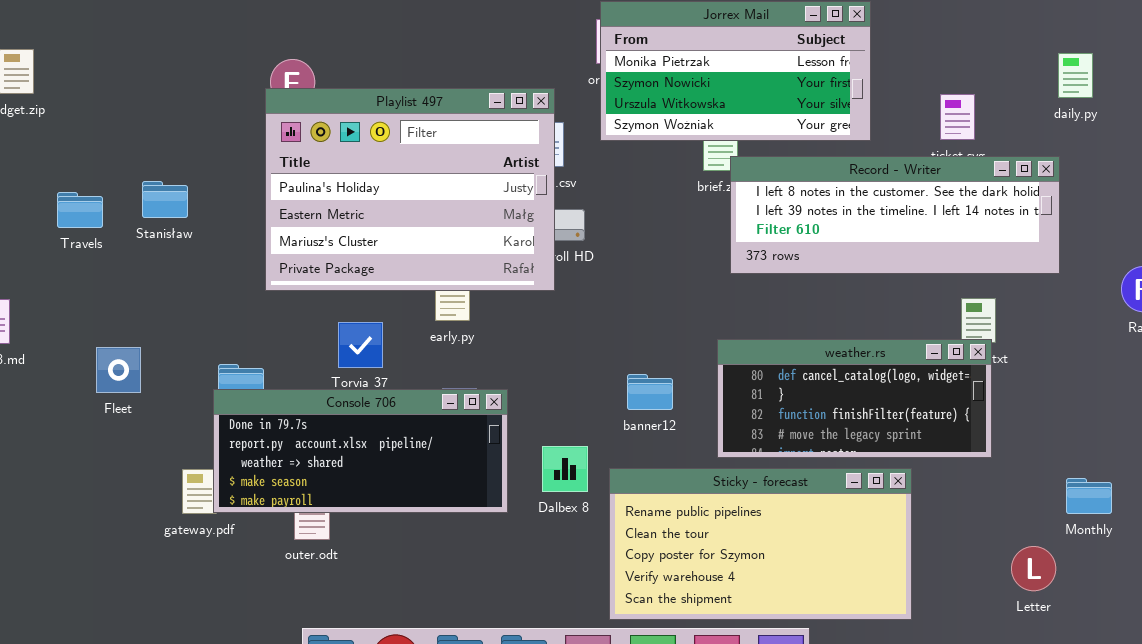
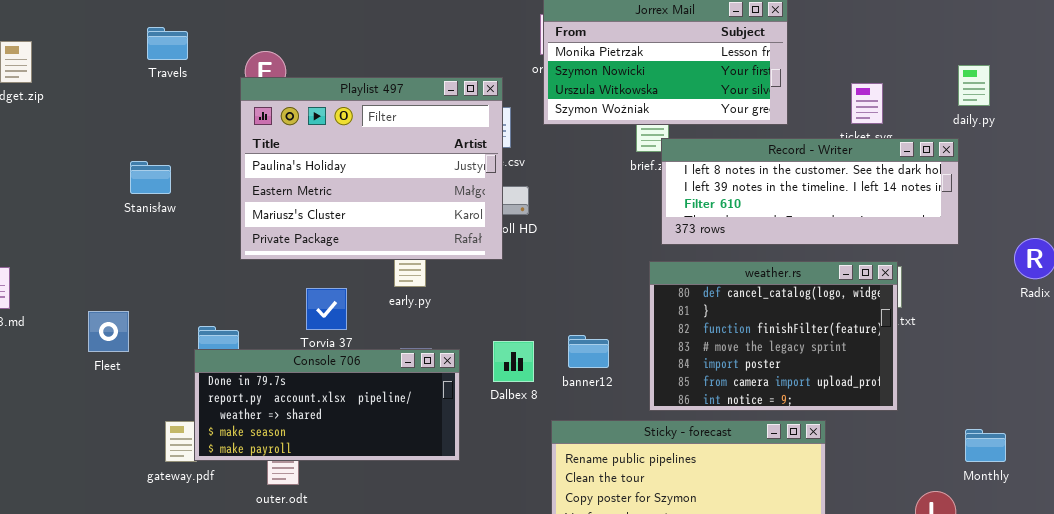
daily.py: [1058,53,1093,98] -> [958,65,990,106], moved
Travels: [57,192,103,228] -> [147,27,188,60], moved
weather.rs: [717,339,992,458] -> [649,261,898,411], resized
Dalbex 8: [542,446,588,492] -> [493,341,534,382], moved

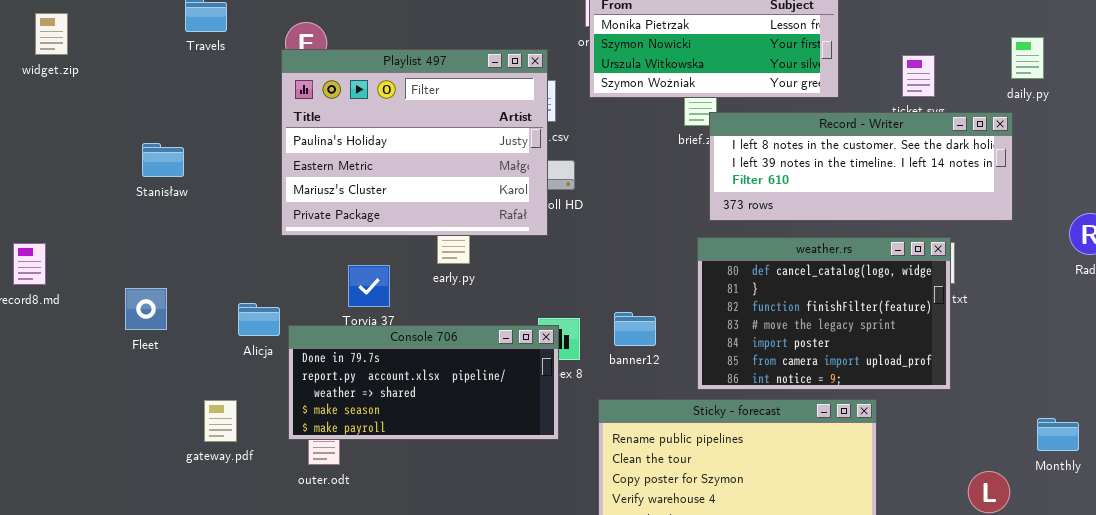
Stanisław: [130,161,171,194] -> [142,143,184,177], moved
Console 706: [194,349,460,461] -> [288,325,559,440], moved
Monthly: [965,429,1006,462] -> [1037,418,1079,451], moved

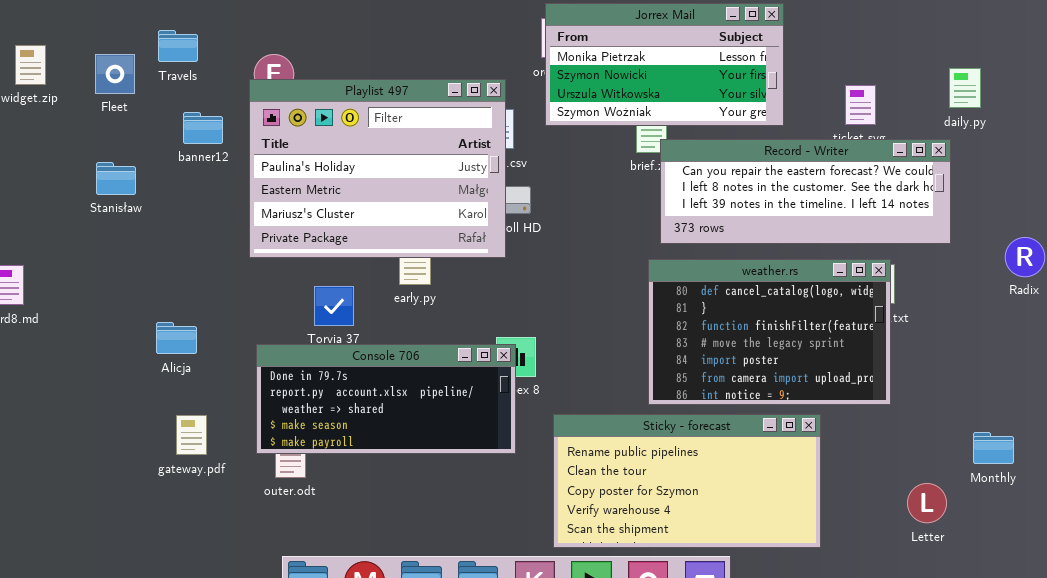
Record - Writer: [709,112,1013,221] -> [660,139,951,244], scrolled up 1 row
Stanisław: [142,143,184,177] -> [96,162,136,195], moved
Fleet: [125,288,167,330] -> [95,54,135,94], moved
Alicja: [238,303,280,336] -> [156,322,197,354], moved
banner12: [614,312,656,346] -> [183,112,223,144], moved

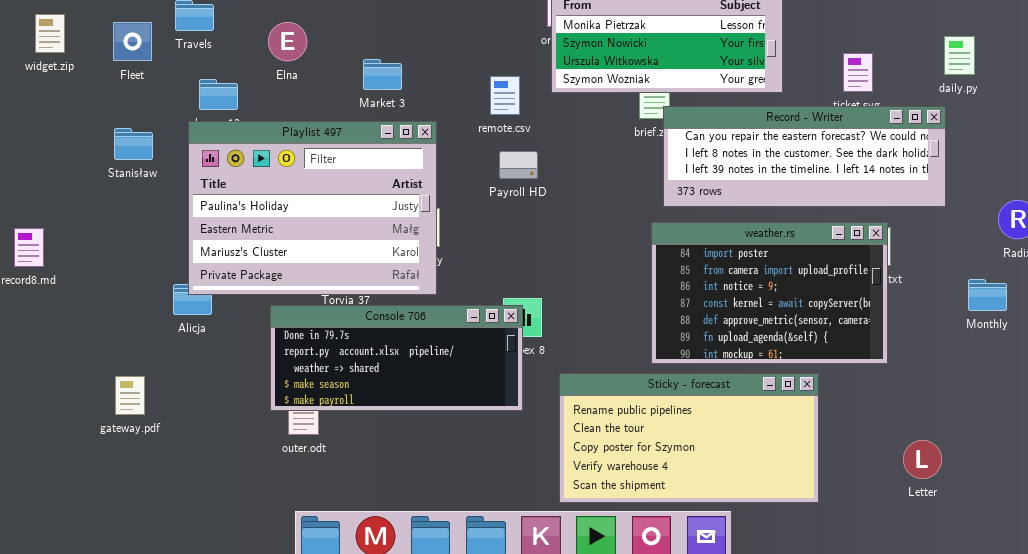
Playlist 497: [249,79,506,258] -> [188,121,437,295], moved
weather.rs: [648,259,891,405] -> [651,222,888,364], scrolled down 4 rows
gateway.pdf: [176,415,207,455] -> [115,376,145,415], moved
Monthly: [973,432,1014,464] -> [968,279,1007,311], moved

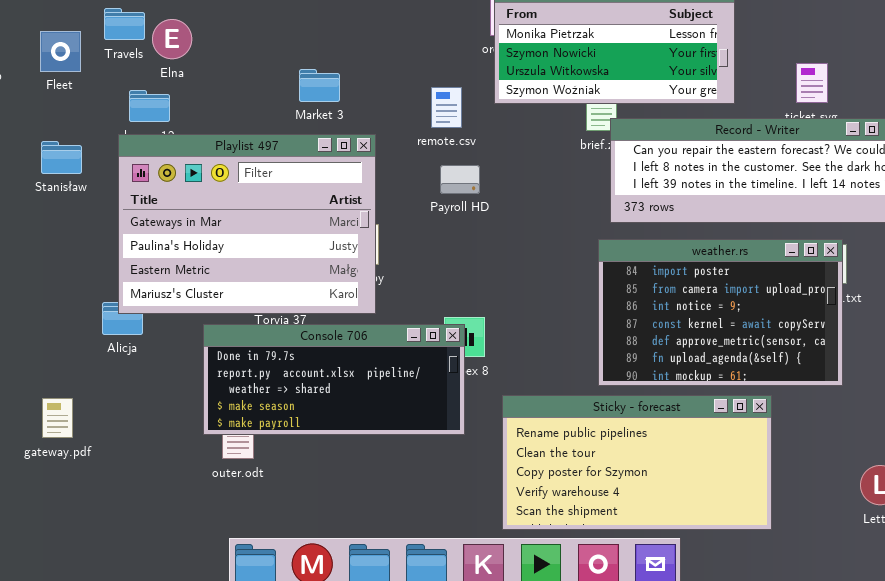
Elna: [268,22,307,61] -> [152,19,192,59], moved
Playlist 497: [188,121,437,295] -> [118,134,376,314], scrolled up 1 row

